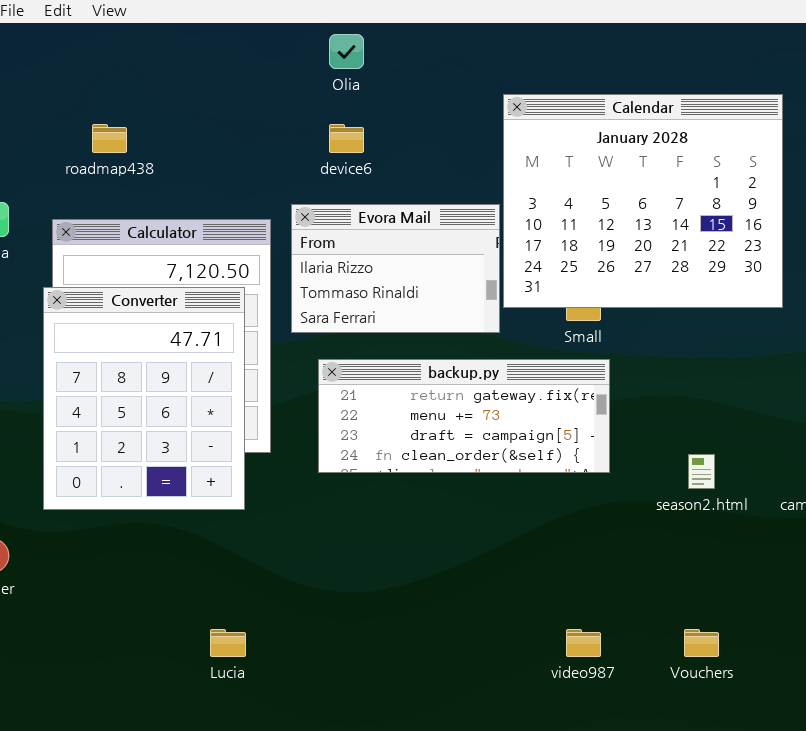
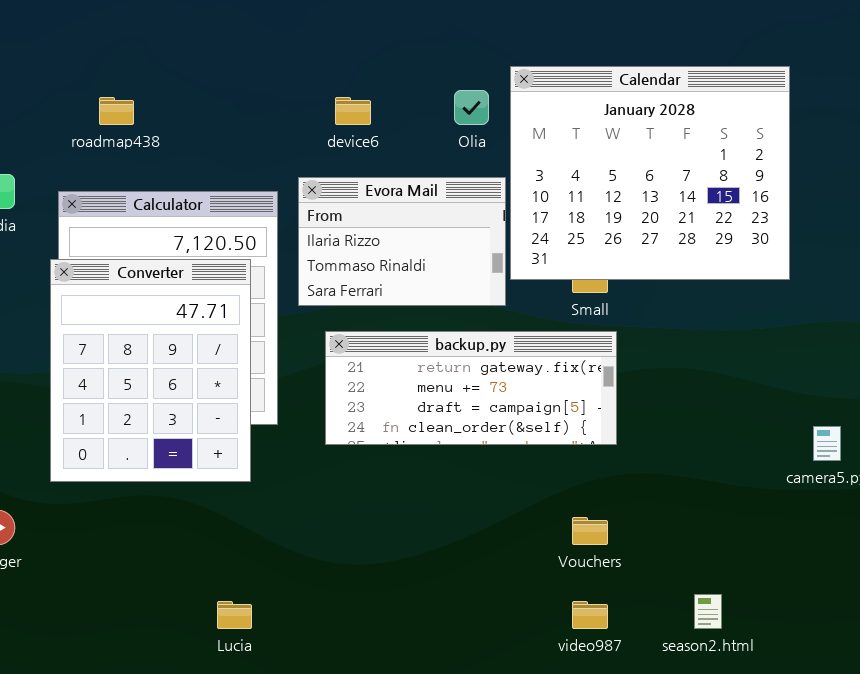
Olia: [329,34,364,69] -> [454,90,489,125], moved
season2.html: [688,454,715,489] -> [694,594,722,629], moved
Vouchers: [684,629,719,657] -> [572,517,608,545], moved

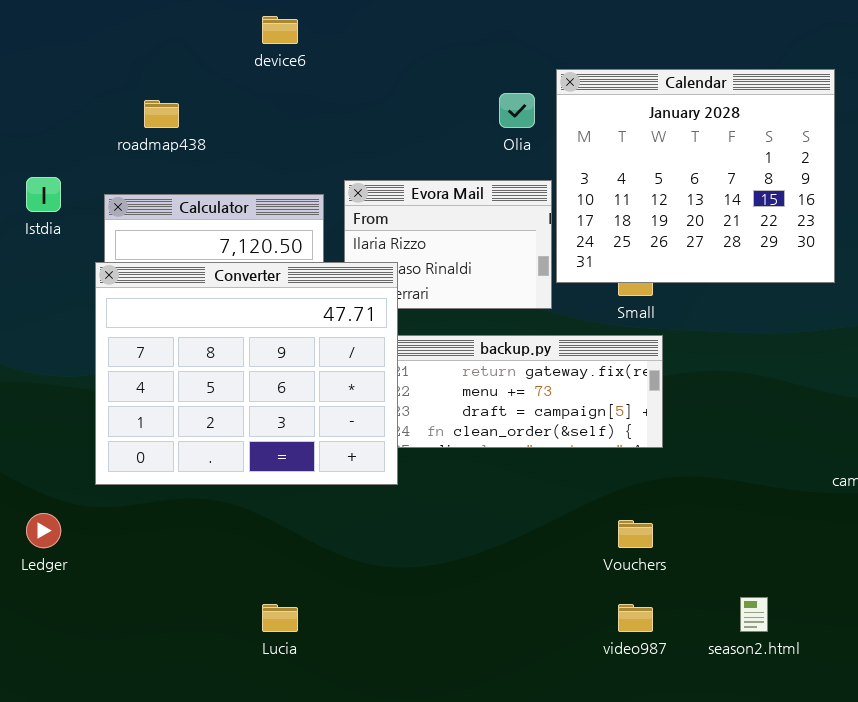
device6: [335,97,371,125] -> [262,16,298,44], moved
Converter: [50,259,251,482] -> [95,262,398,485], resized

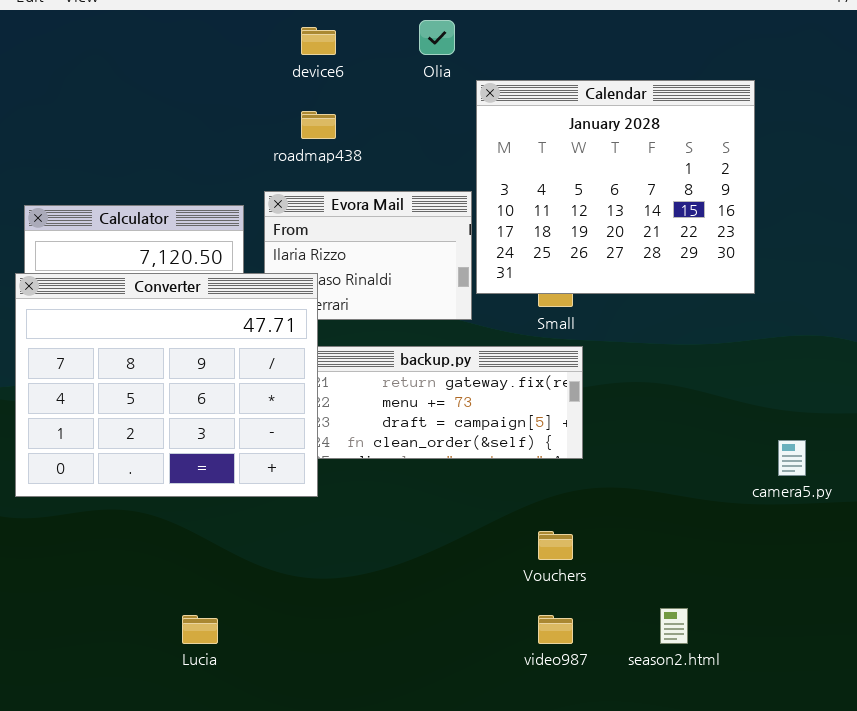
device6: [262,16,298,44] -> [301,27,336,55], moved
Olia: [499,93,535,128] -> [419,20,455,55], moved
roadmap438: [144,100,179,128] -> [301,111,336,139], moved

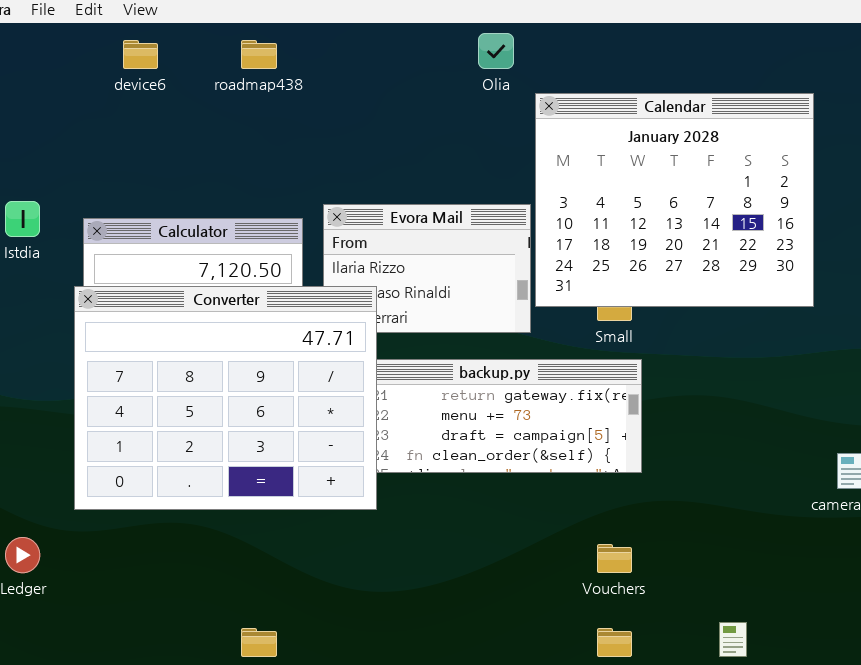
device6: [301,27,336,55] -> [123,40,158,69], moved
roadmap438: [301,111,336,139] -> [241,40,277,69], moved

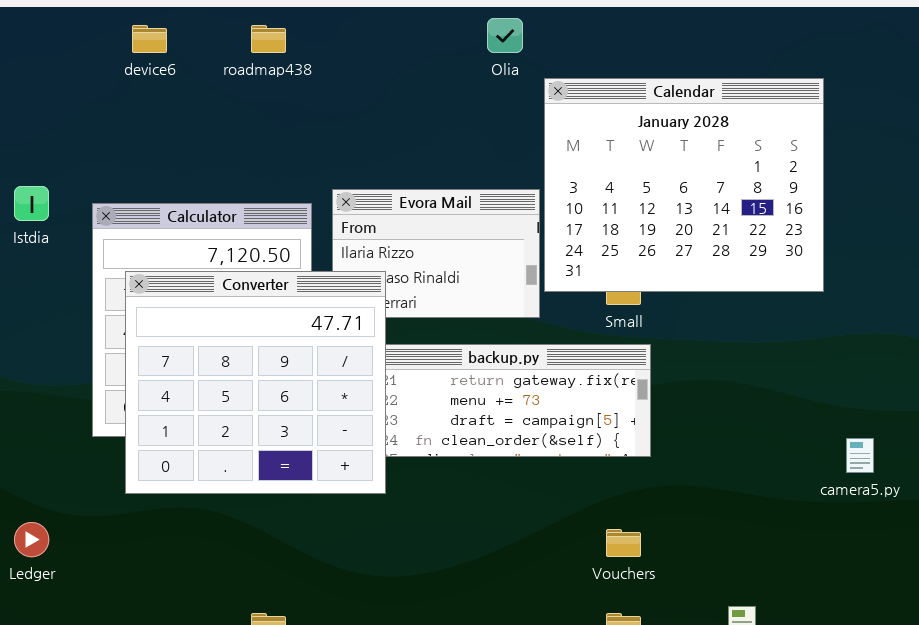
Converter: [74,286,377,510] -> [125,271,386,494], resized

